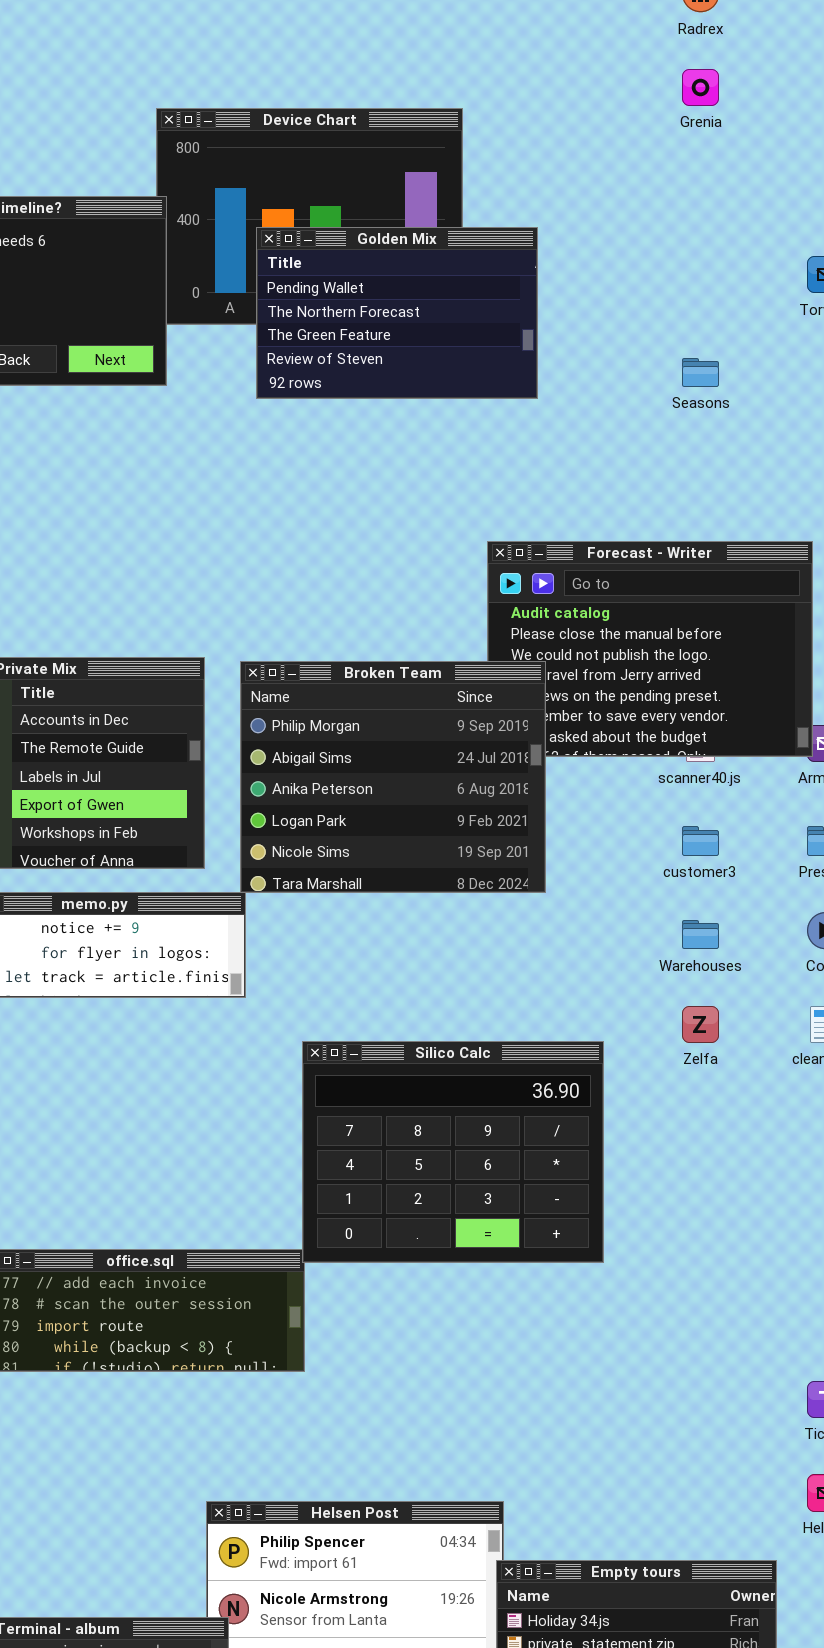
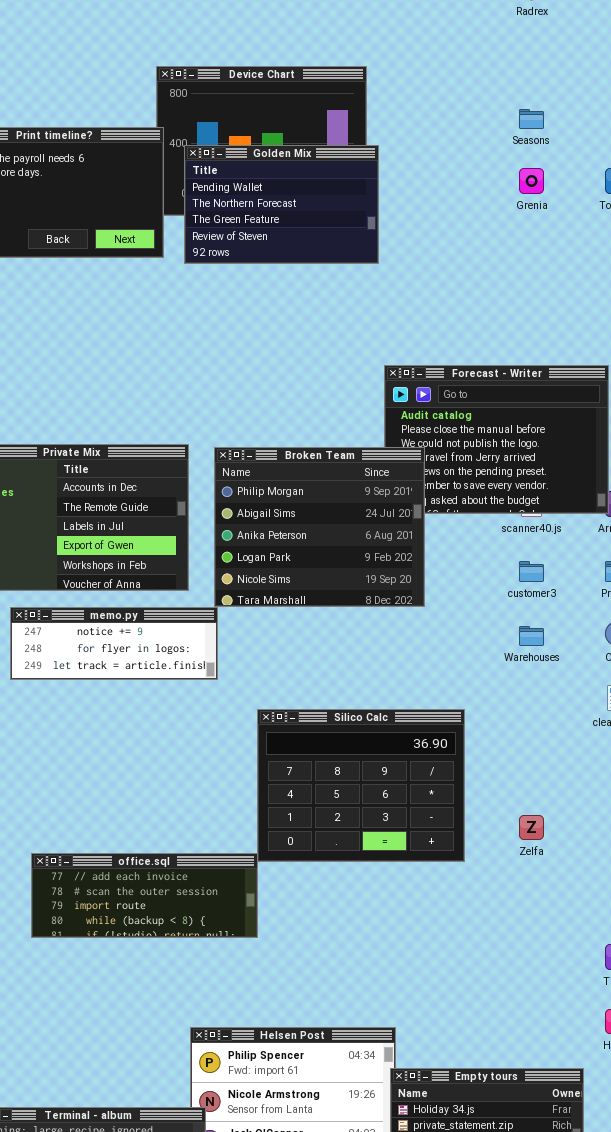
Grenia: [682,69,719,106] -> [519,168,544,194], moved
Golden Mix: [256,227,538,399] -> [184,145,379,264], moved
Seasons: [682,358,719,387] -> [519,109,544,129], moved
Zelfa: [682,1006,719,1043] -> [519,815,544,840], moved

